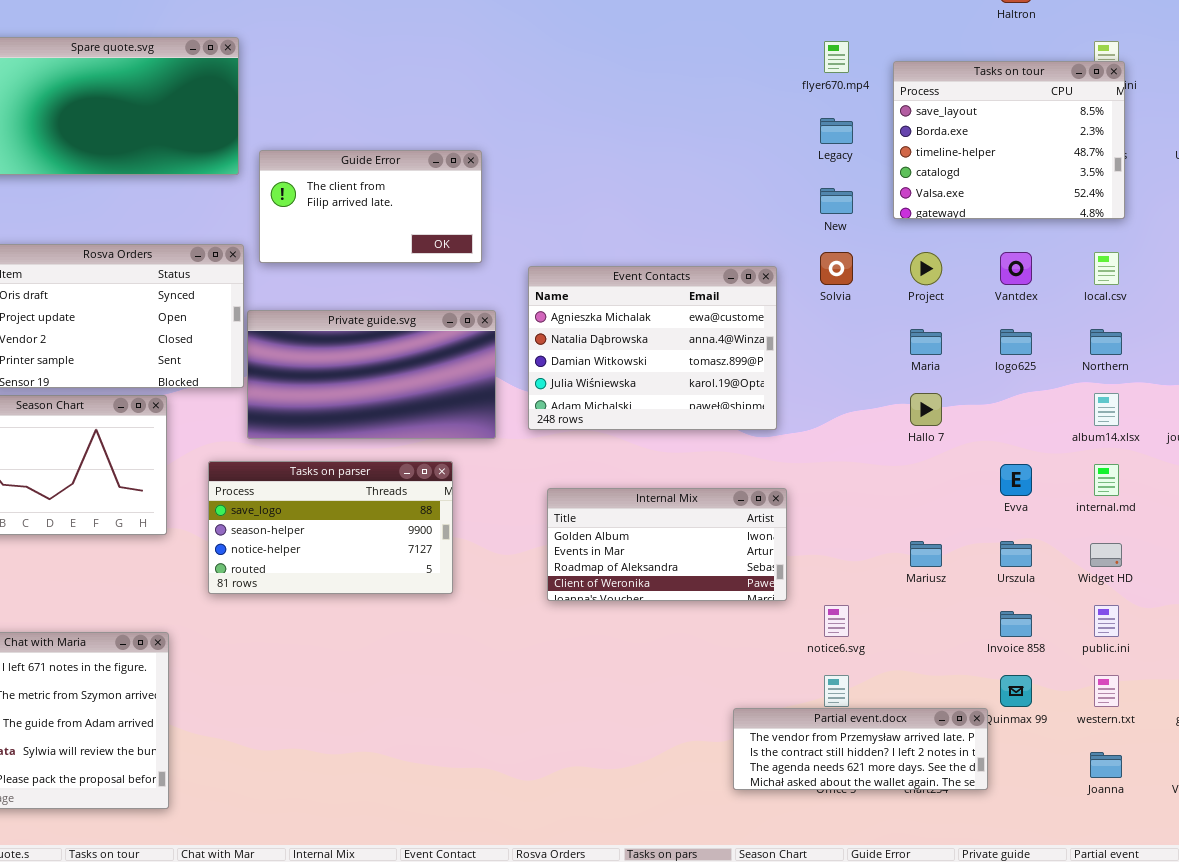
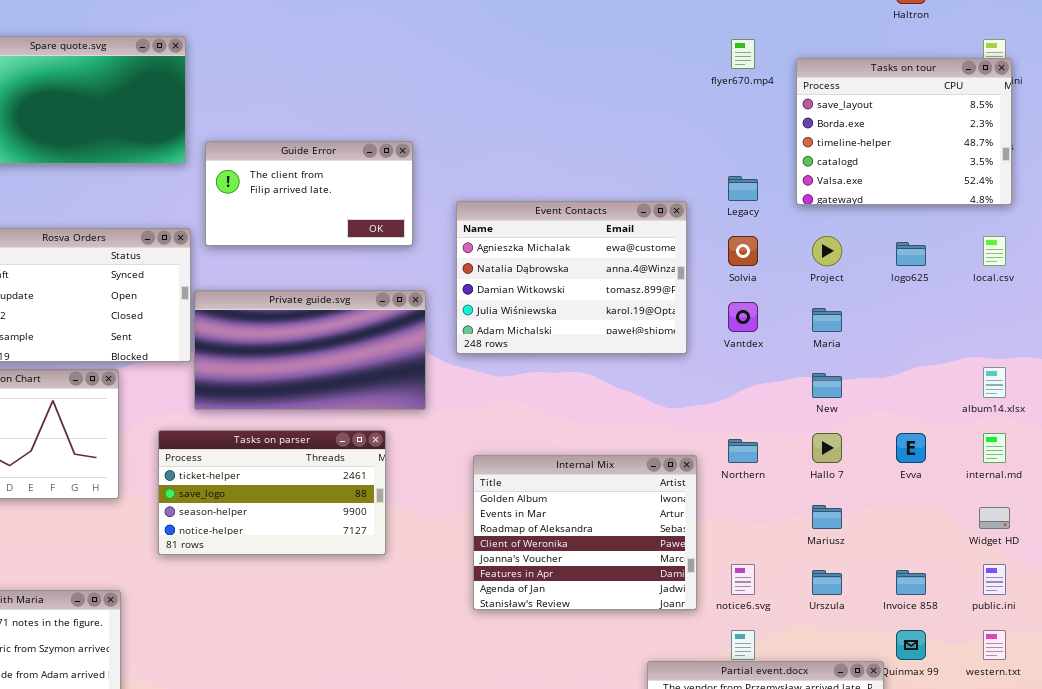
Legacy: [820,118,853,144] -> [728,176,758,201], moved
New: [820,188,853,214] -> [812,373,842,398], moved
Vantdex: [1000,252,1032,285] -> [728,302,758,332], moved
Event Contacts: [528,266,777,430] -> [456,201,687,354], moved
logo625: [1000,329,1032,355] -> [896,242,926,266], moved
Northern: [1090,329,1122,355] -> [728,439,758,463], moved
Hallo 7: [910,393,942,426] -> [812,433,842,463], moved
Tasks on parser: [208,461,453,594] -> [158,430,386,555], scrolled up 1 row
Internal Mix: [547,488,787,601] -> [473,455,697,610], resized
Urszula: [1000,541,1032,567] -> [812,570,842,595], moved

